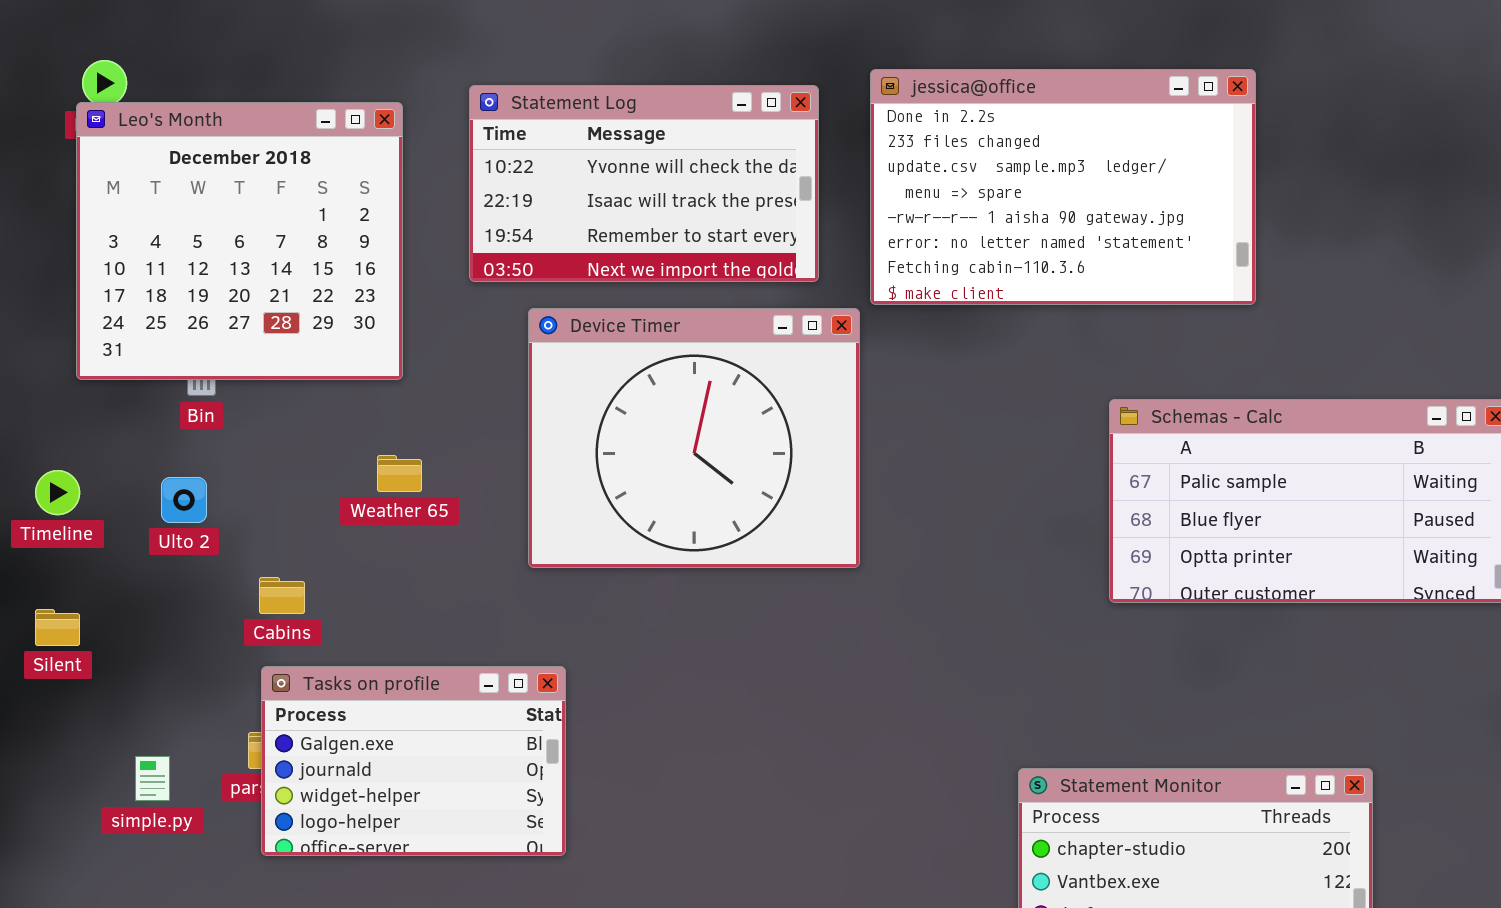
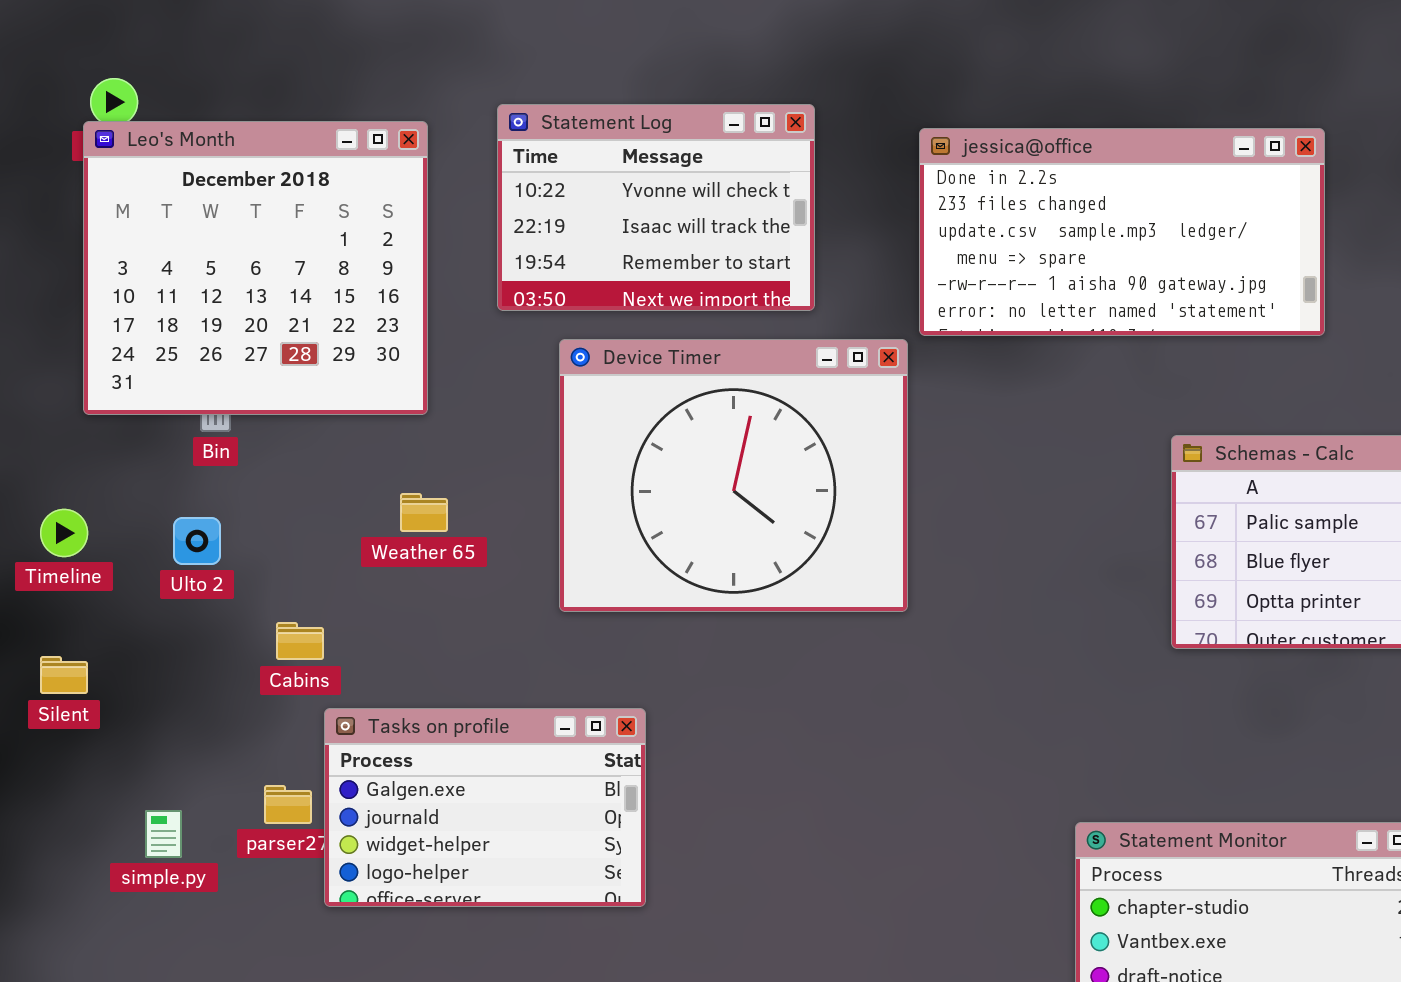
jessica@office: [870,69,1256,305] -> [919,128,1325,336], resized
Statement Log: [469,85,819,282] -> [497,104,815,311], resized
Tasks on profile: [261,666,566,856] -> [324,708,646,907], moved

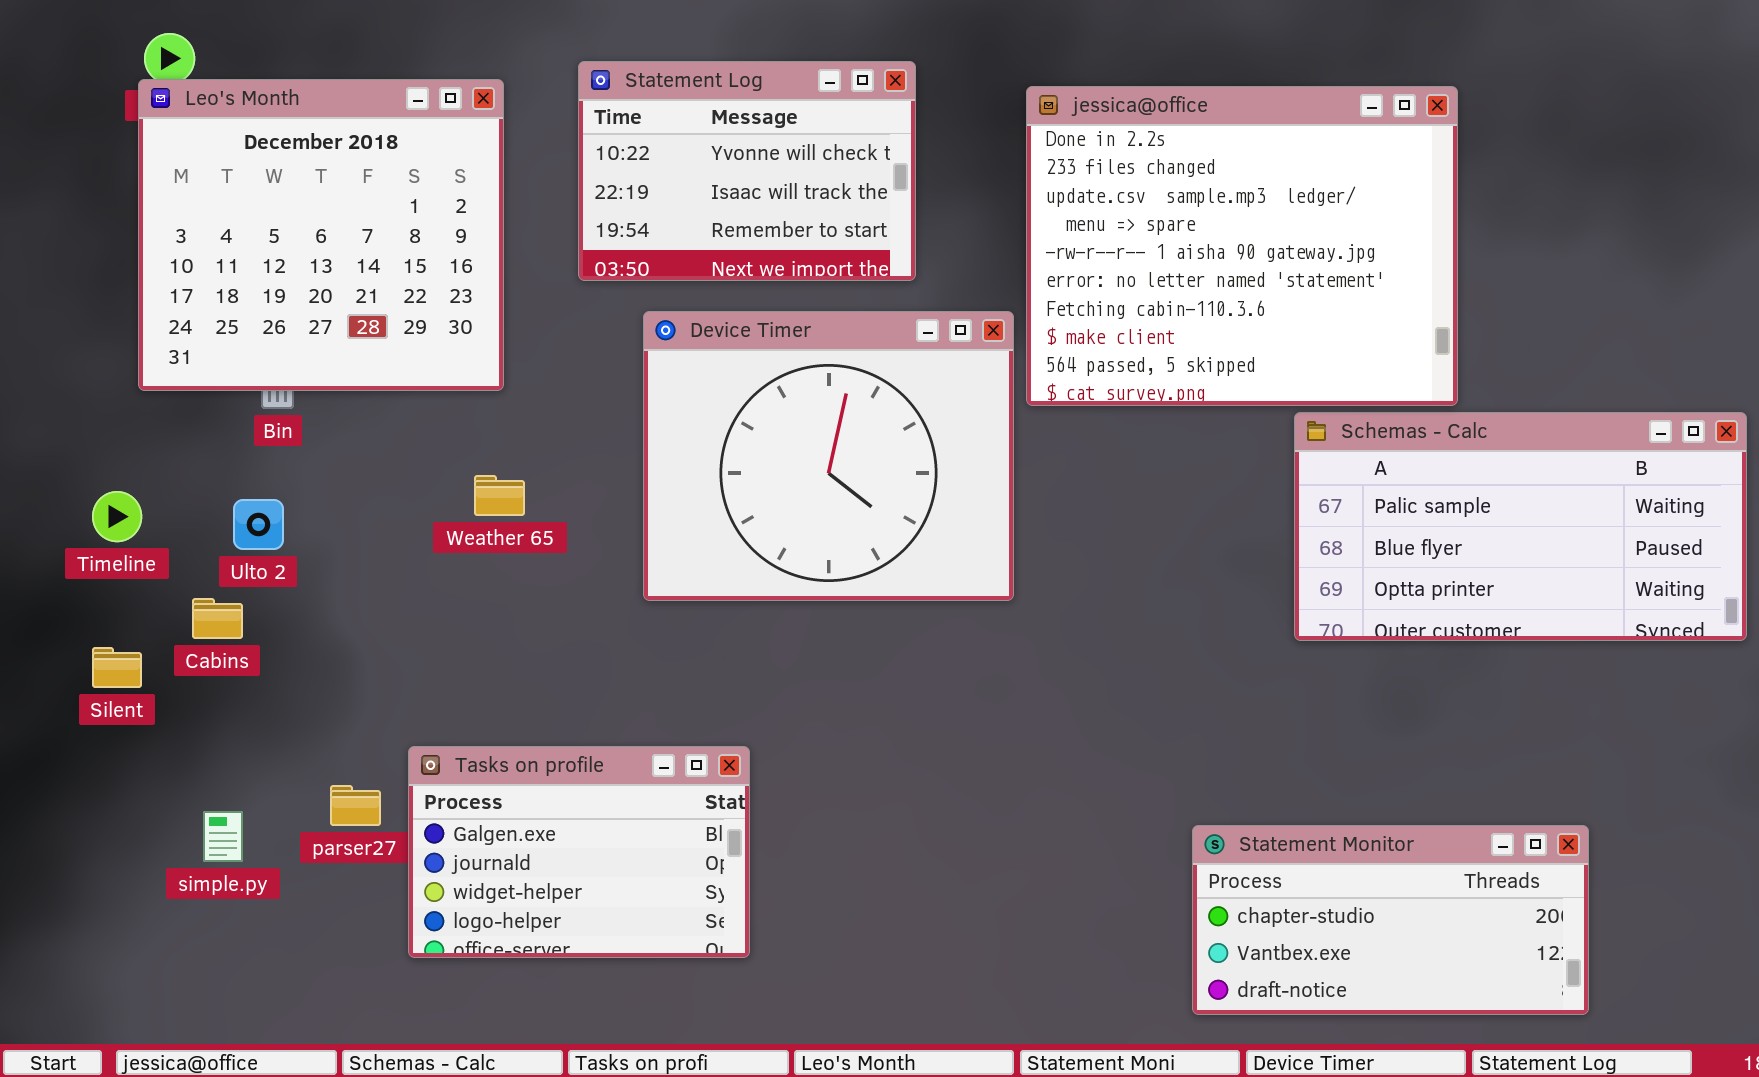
jessica@office: [919,128,1325,336] -> [1026,86,1458,406], resized
Cabins: [276,622,324,660] -> [192,598,243,639], moved
Tasks on profile: [324,708,646,907] -> [408,746,750,958], moved

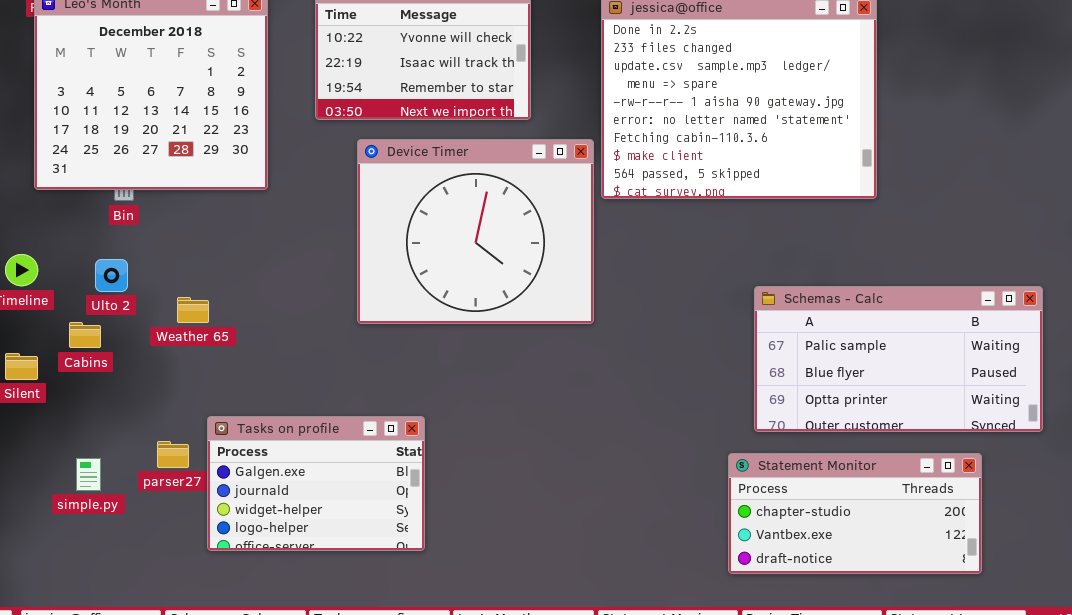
Schemas - Calc: [1294,412,1747,641] -> [754,286,1043,432], moved
Weather 65: [474,475,525,516] -> [177,297,209,323], moved
Statement Monitor: [1192,825,1589,1015] -> [728,453,982,574], moved

